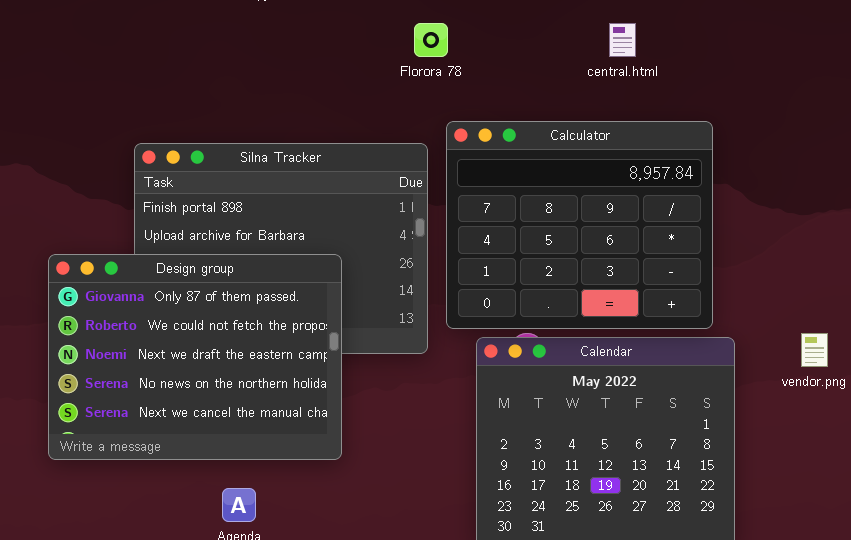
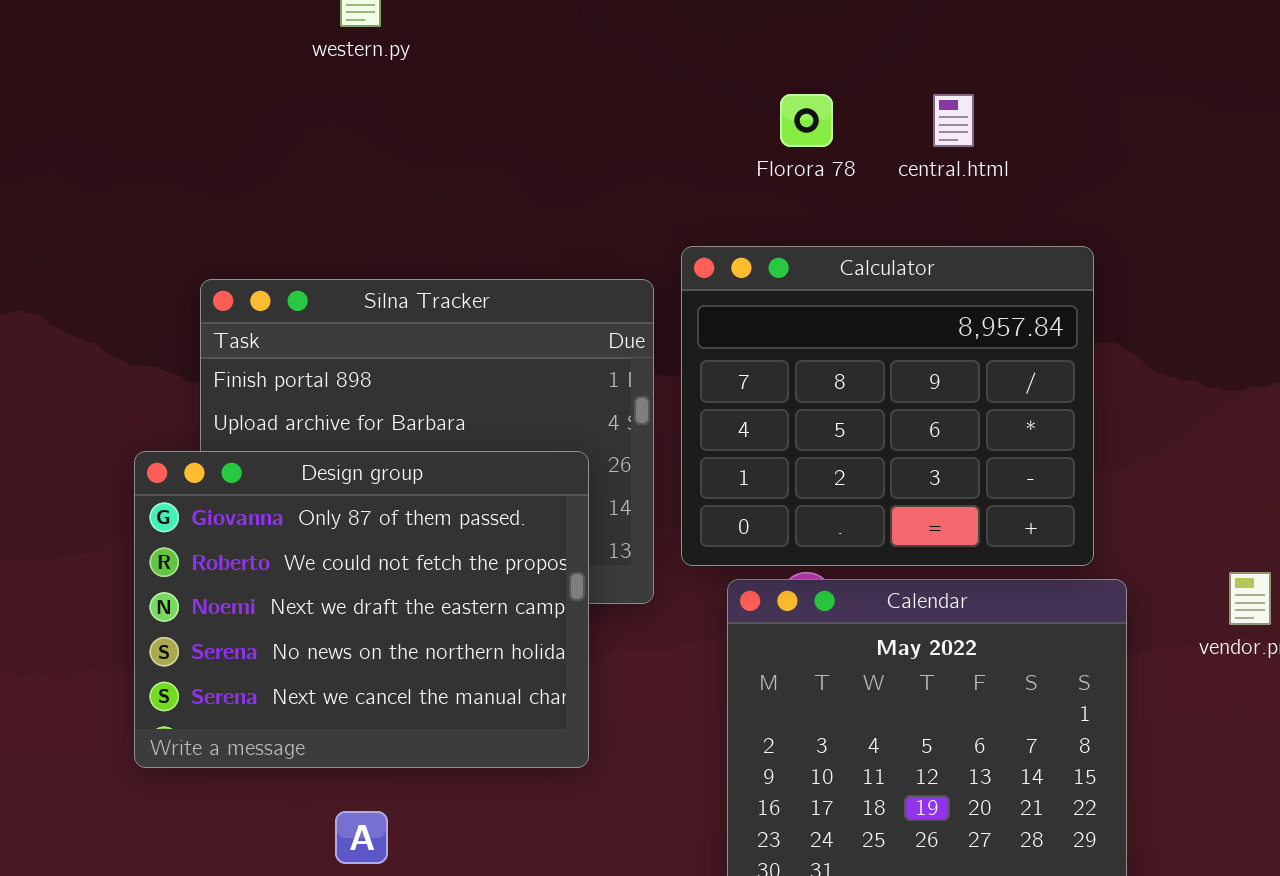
Florora 78: [414,23,448,57] -> [780,94,833,147], moved
Design group: [48,254,342,460] -> [134,451,589,768], moved

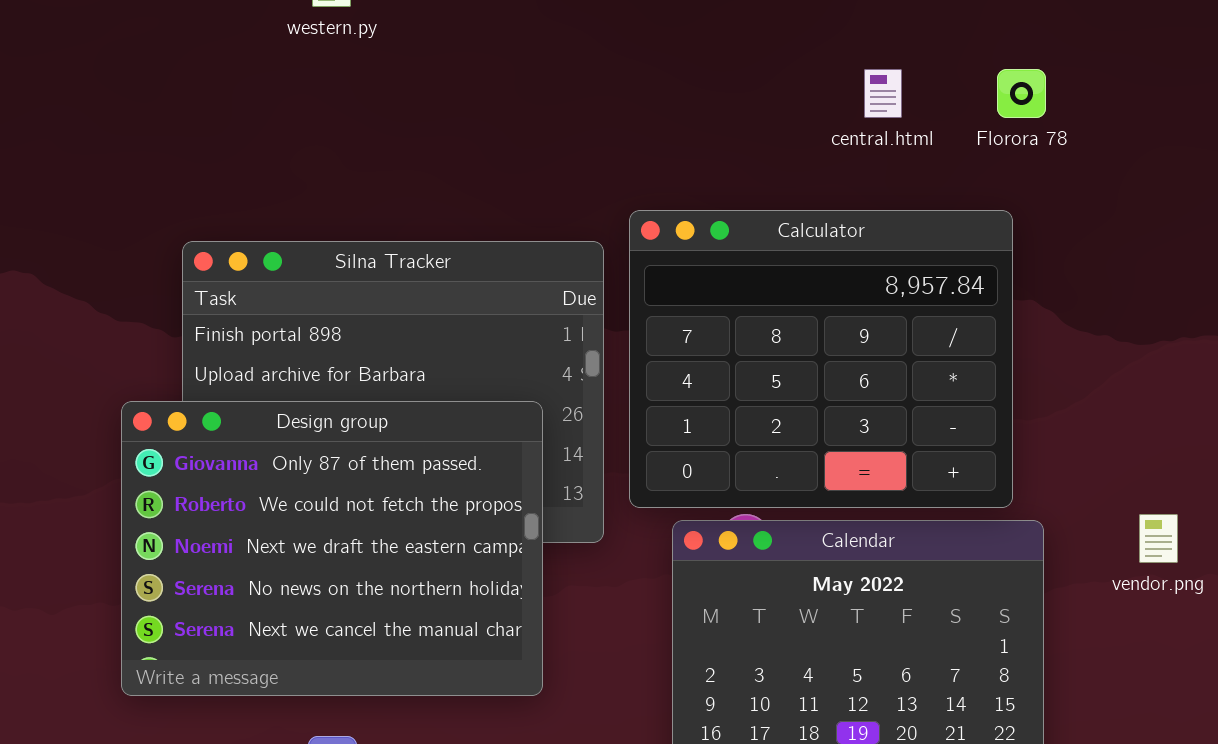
Florora 78: [780,94,833,147] -> [997,69,1046,118], moved

